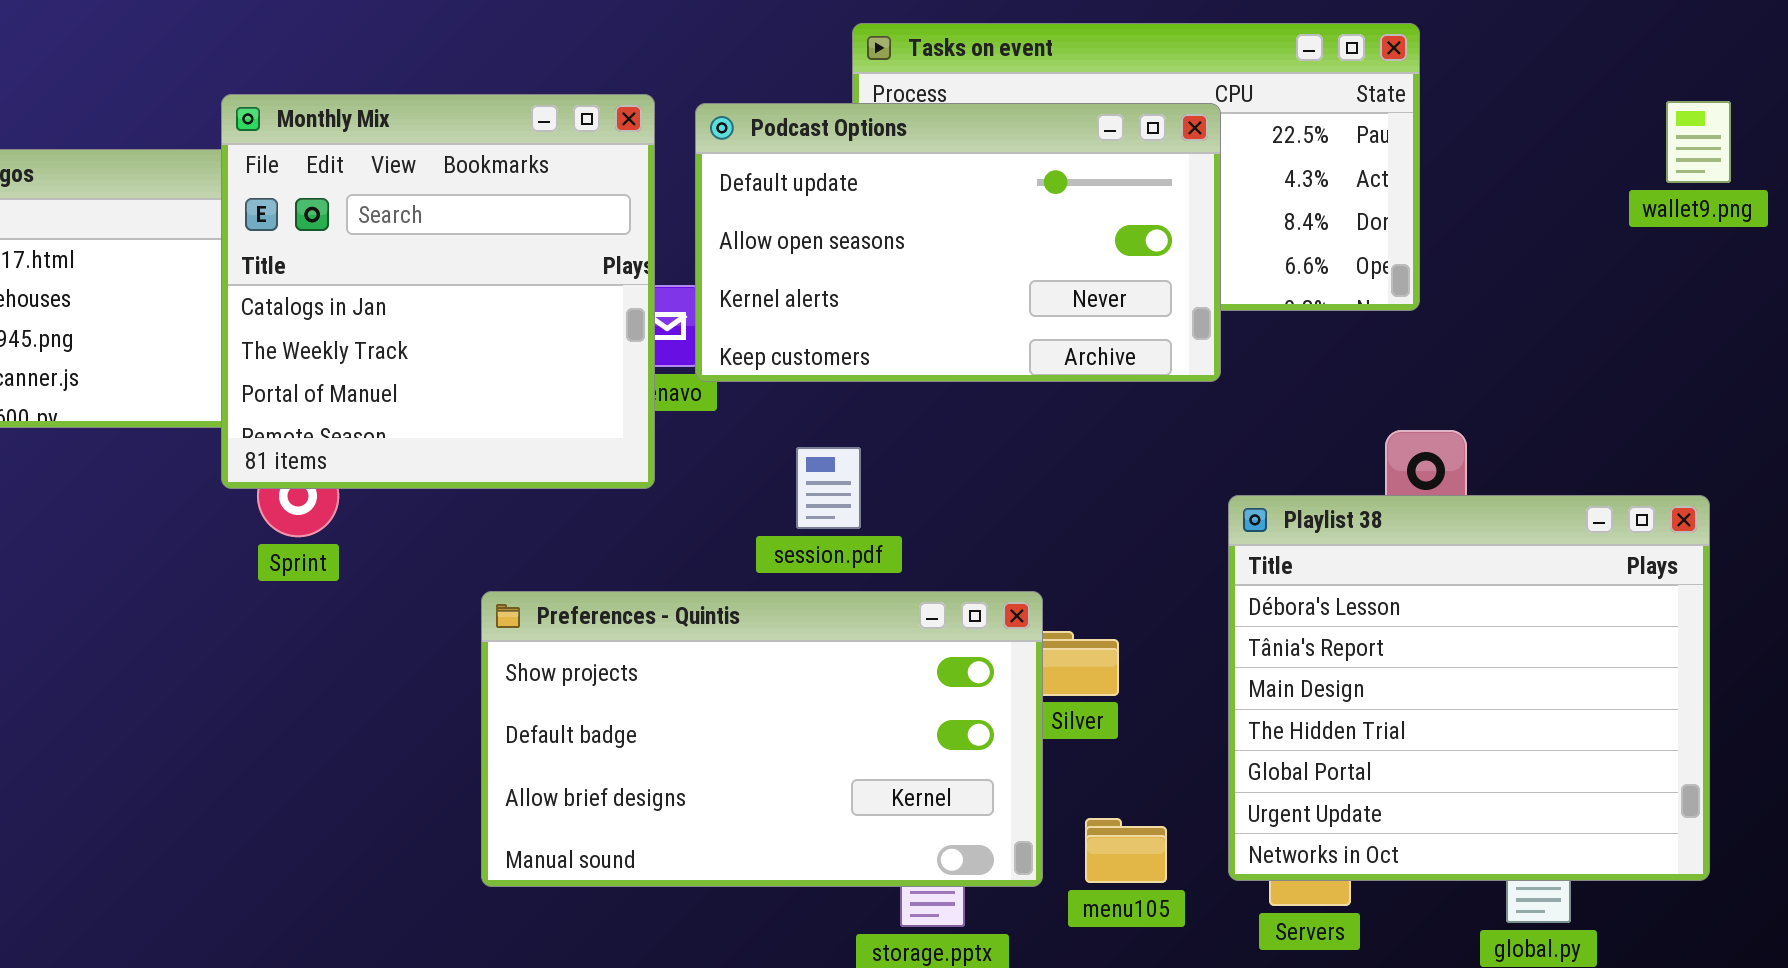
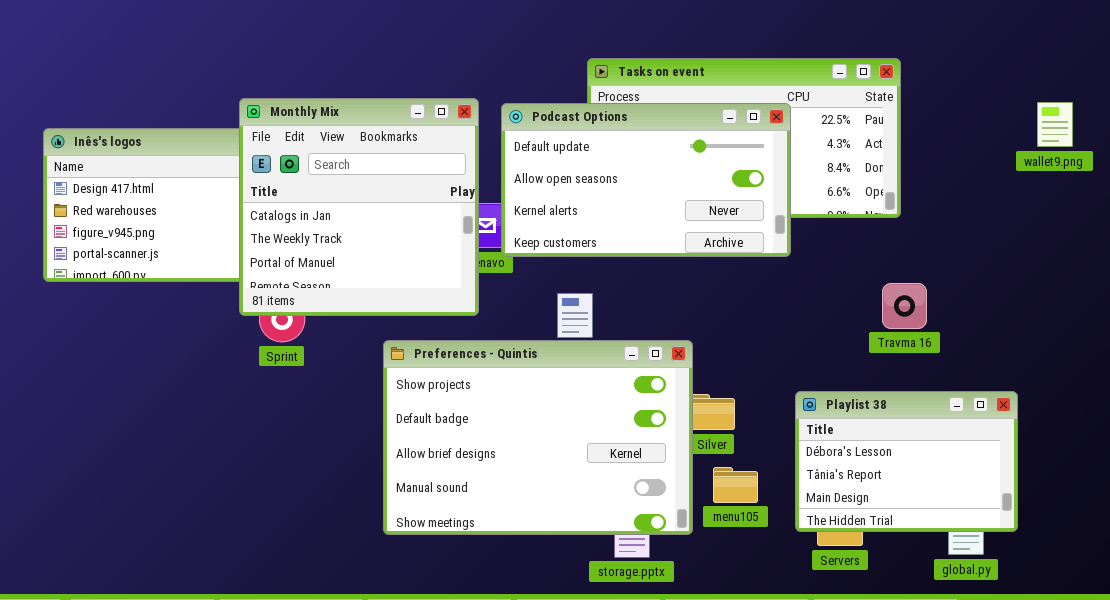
Playlist 38: [1228,495,1710,881] -> [795,391,1018,532], resized
Preferences - Quintis: [481,591,1043,887] -> [383,340,693,535], resized
menu105: [1085,818,1167,883] -> [713,467,758,503], moved

